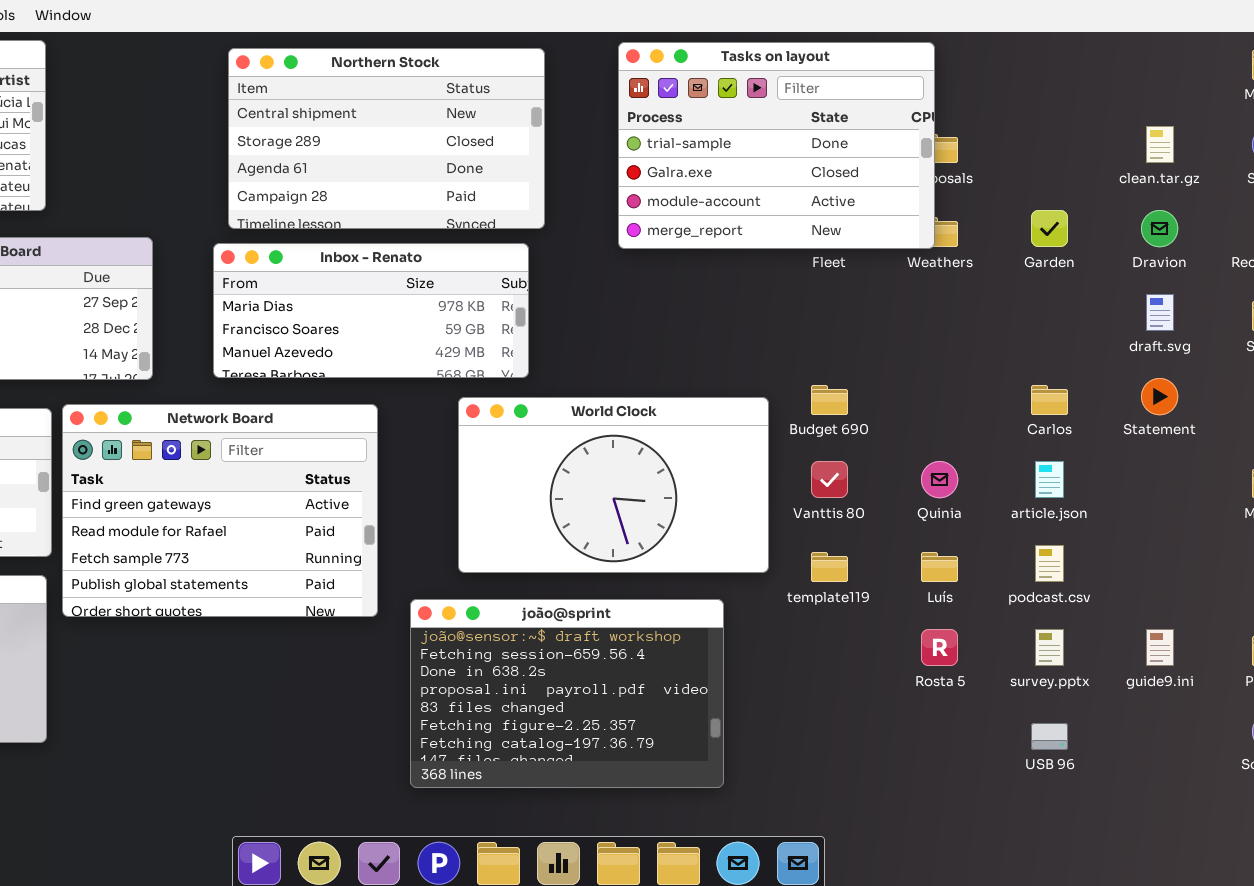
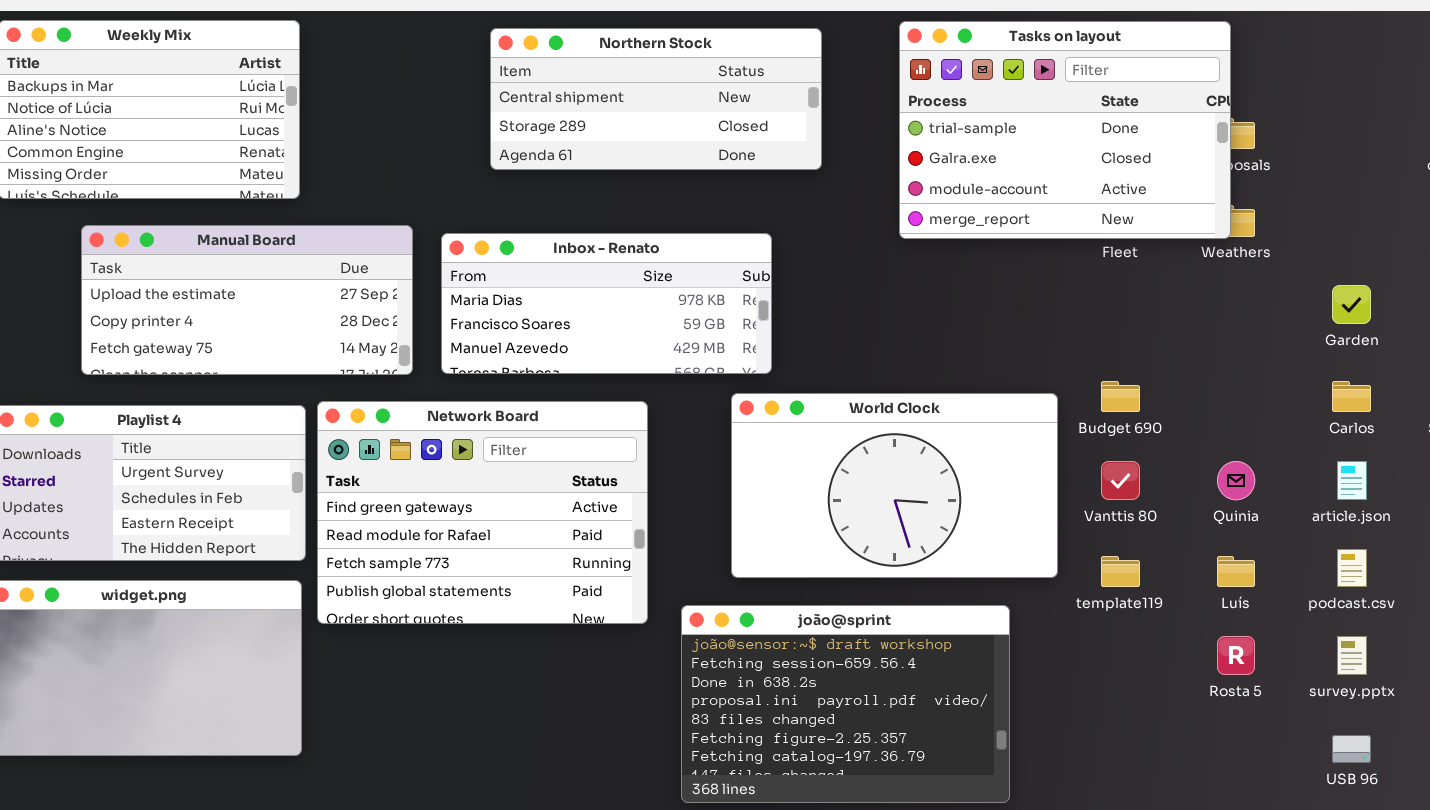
Northern Stock: [228,48,545,229] -> [490,28,822,170], resized
Garden: [1031,210,1068,247] -> [1332,285,1371,324], moved
Inbox - Renato: [213,243,529,378] -> [441,233,772,374], moved

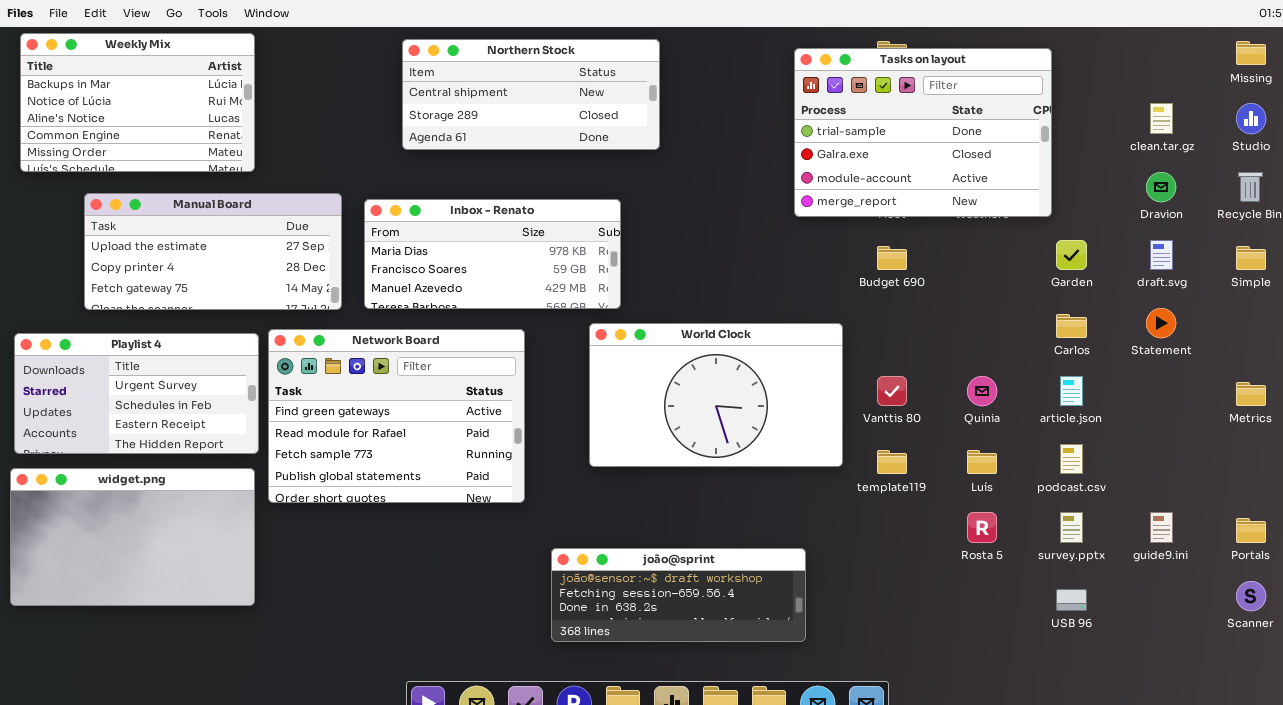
Tasks on layout: [899,21,1231,239] -> [794,48,1052,217], moved
Budget 690: [1101,381,1140,412] -> [877,246,907,270], moved
joão@sprint: [681,605,1010,803] -> [551,548,806,642], resized

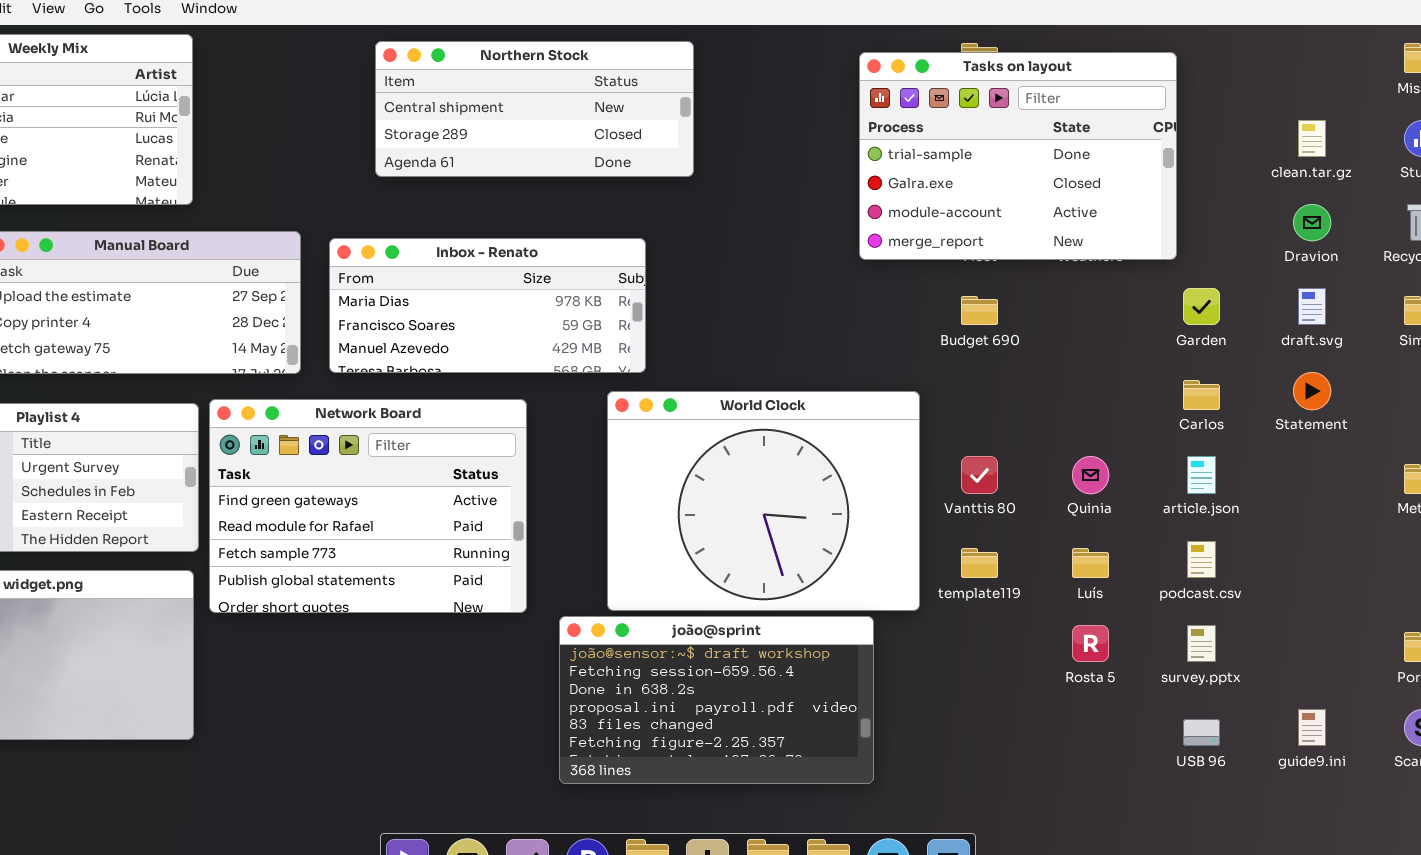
World Clock: [589,323,843,467] -> [607,391,920,611], resized
guide9.ini: [1150,512,1173,543] -> [1298,709,1326,746], moved
joão@sprint: [551,548,806,642] -> [559,616,874,784], resized

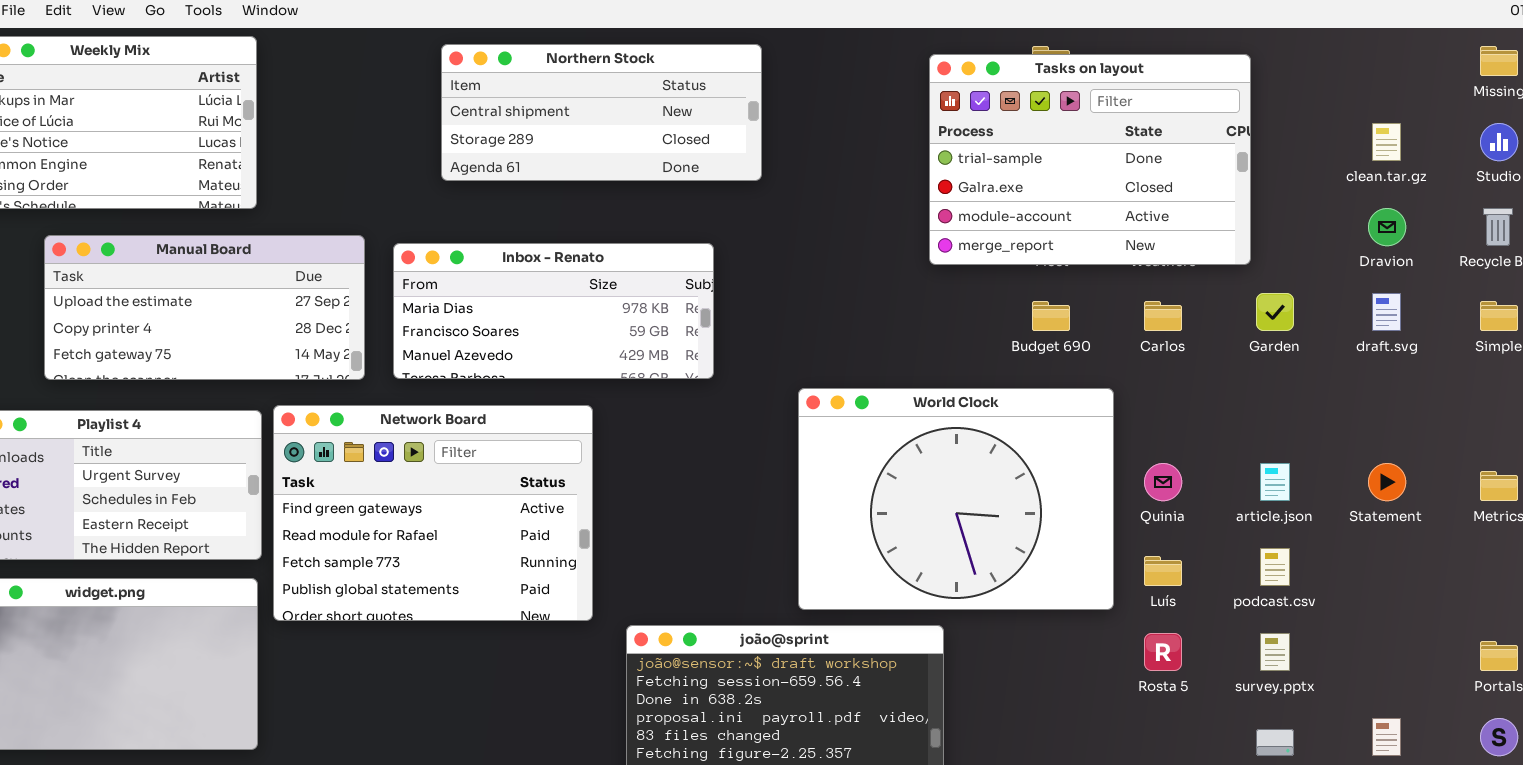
Statement: [1293,372,1331,410] -> [1368,463,1406,501], moved
Carlos: [1183,380,1220,410] -> [1144,301,1182,331], moved
World Clock: [607,391,920,611] -> [798,388,1114,610], moved

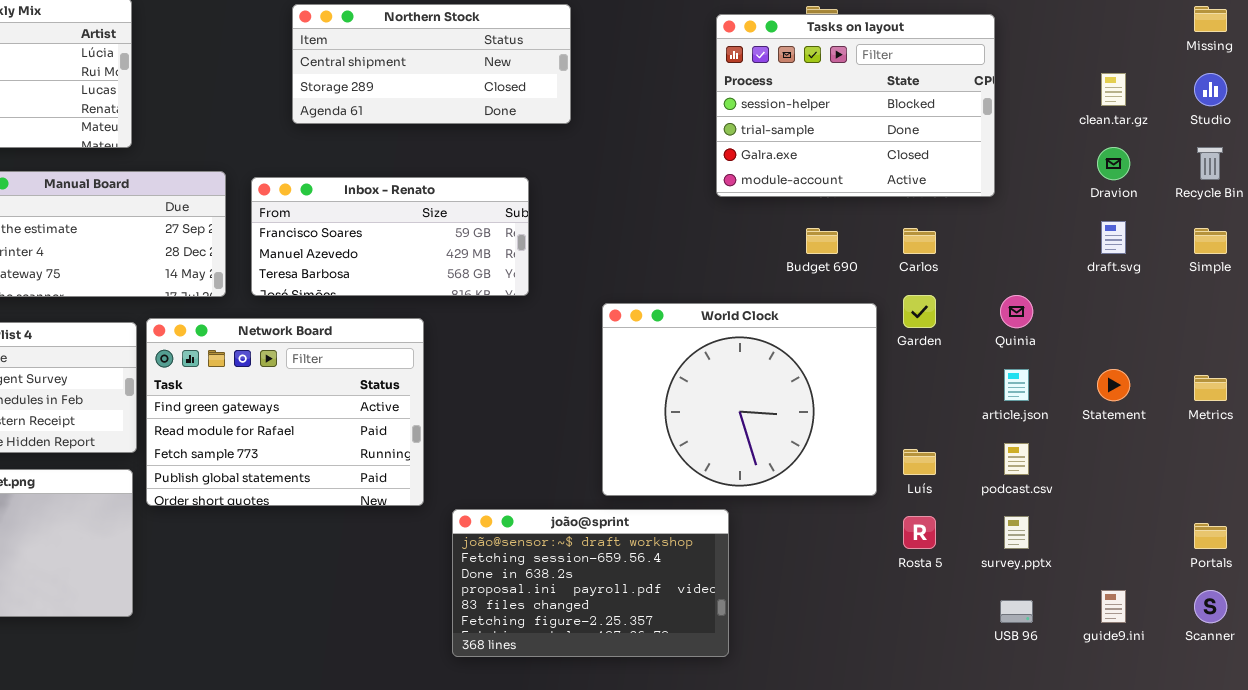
Tasks on layout: [929,54,1251,265] -> [716,14,995,197], scrolled up 1 row
Inbox - Renato: [393,243,714,379] -> [251,177,529,296], scrolled down 1 row
Garden: [1256,293,1294,331] -> [903,295,936,328], moved
Quinia: [1144,463,1182,501] -> [1000,295,1033,328], moved

